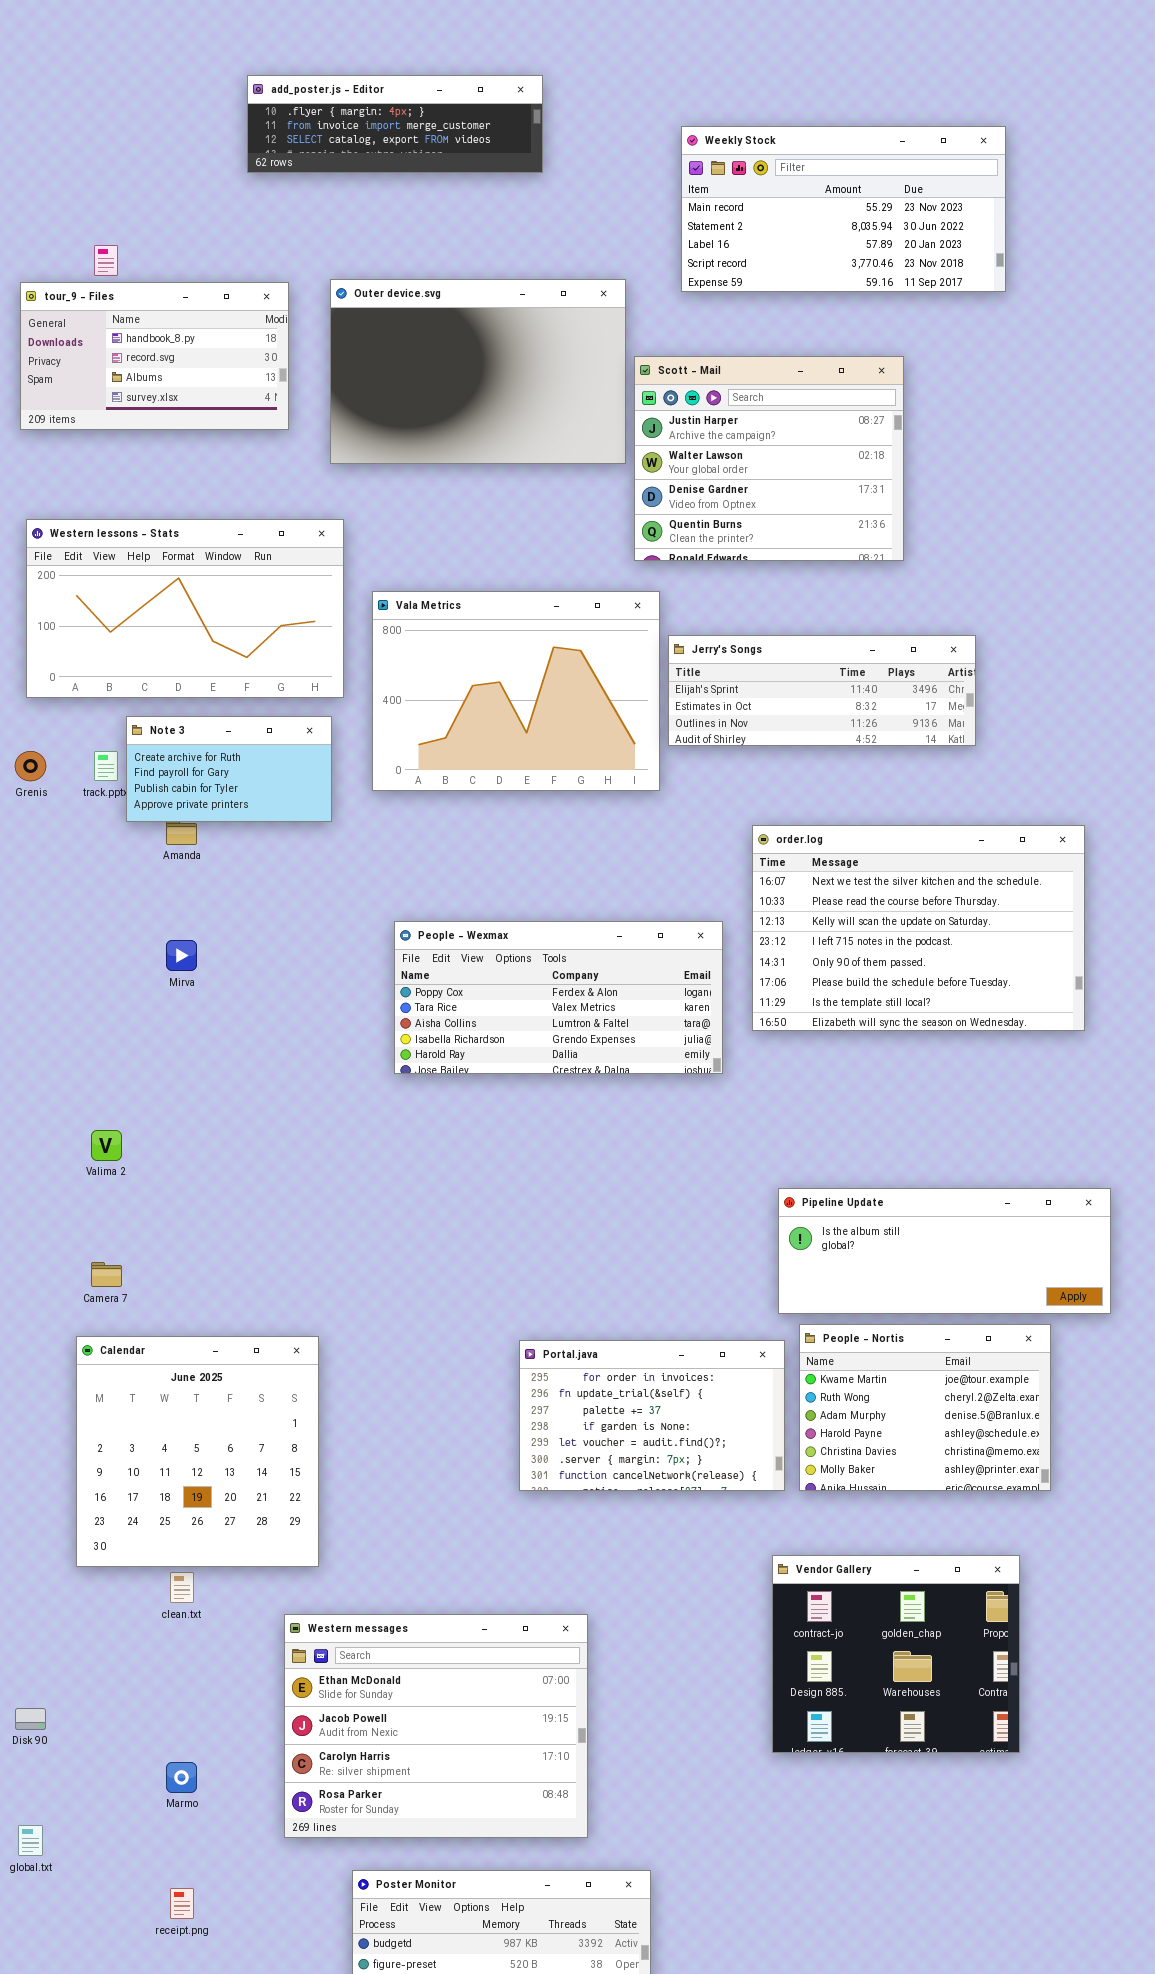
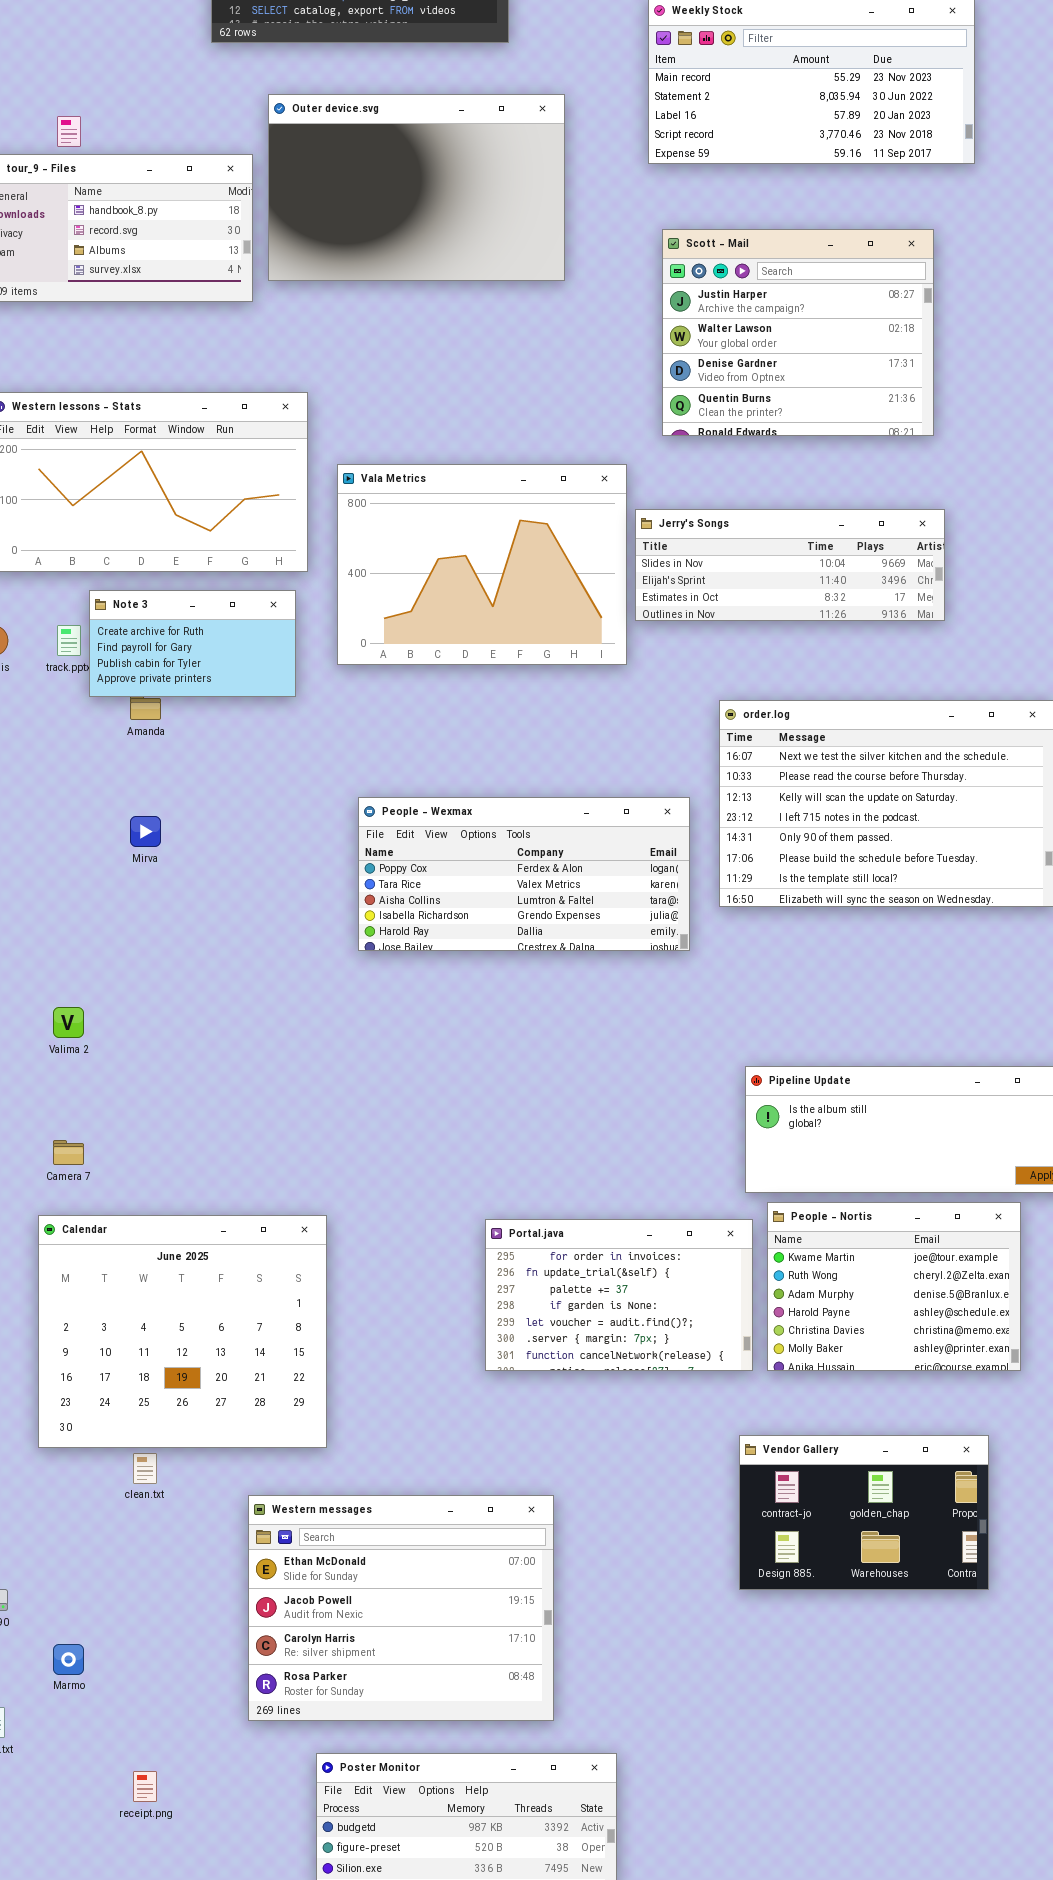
Outer device.svg: [330,279,626,464] -> [268,94,565,281], moved
Scott - Mail: [634,356,904,561] -> [662,229,934,436], moved
Jerry's Songs: [668,635,976,746] -> [635,509,945,621], scrolled up 1 row
Calendar: [76,1336,319,1567] -> [38,1215,327,1448], resized
Vendor Gallery: [772,1555,1020,1753] -> [739,1435,989,1590], resized
Marmo: [166,1762,197,1793] -> [53,1644,84,1675], moved

